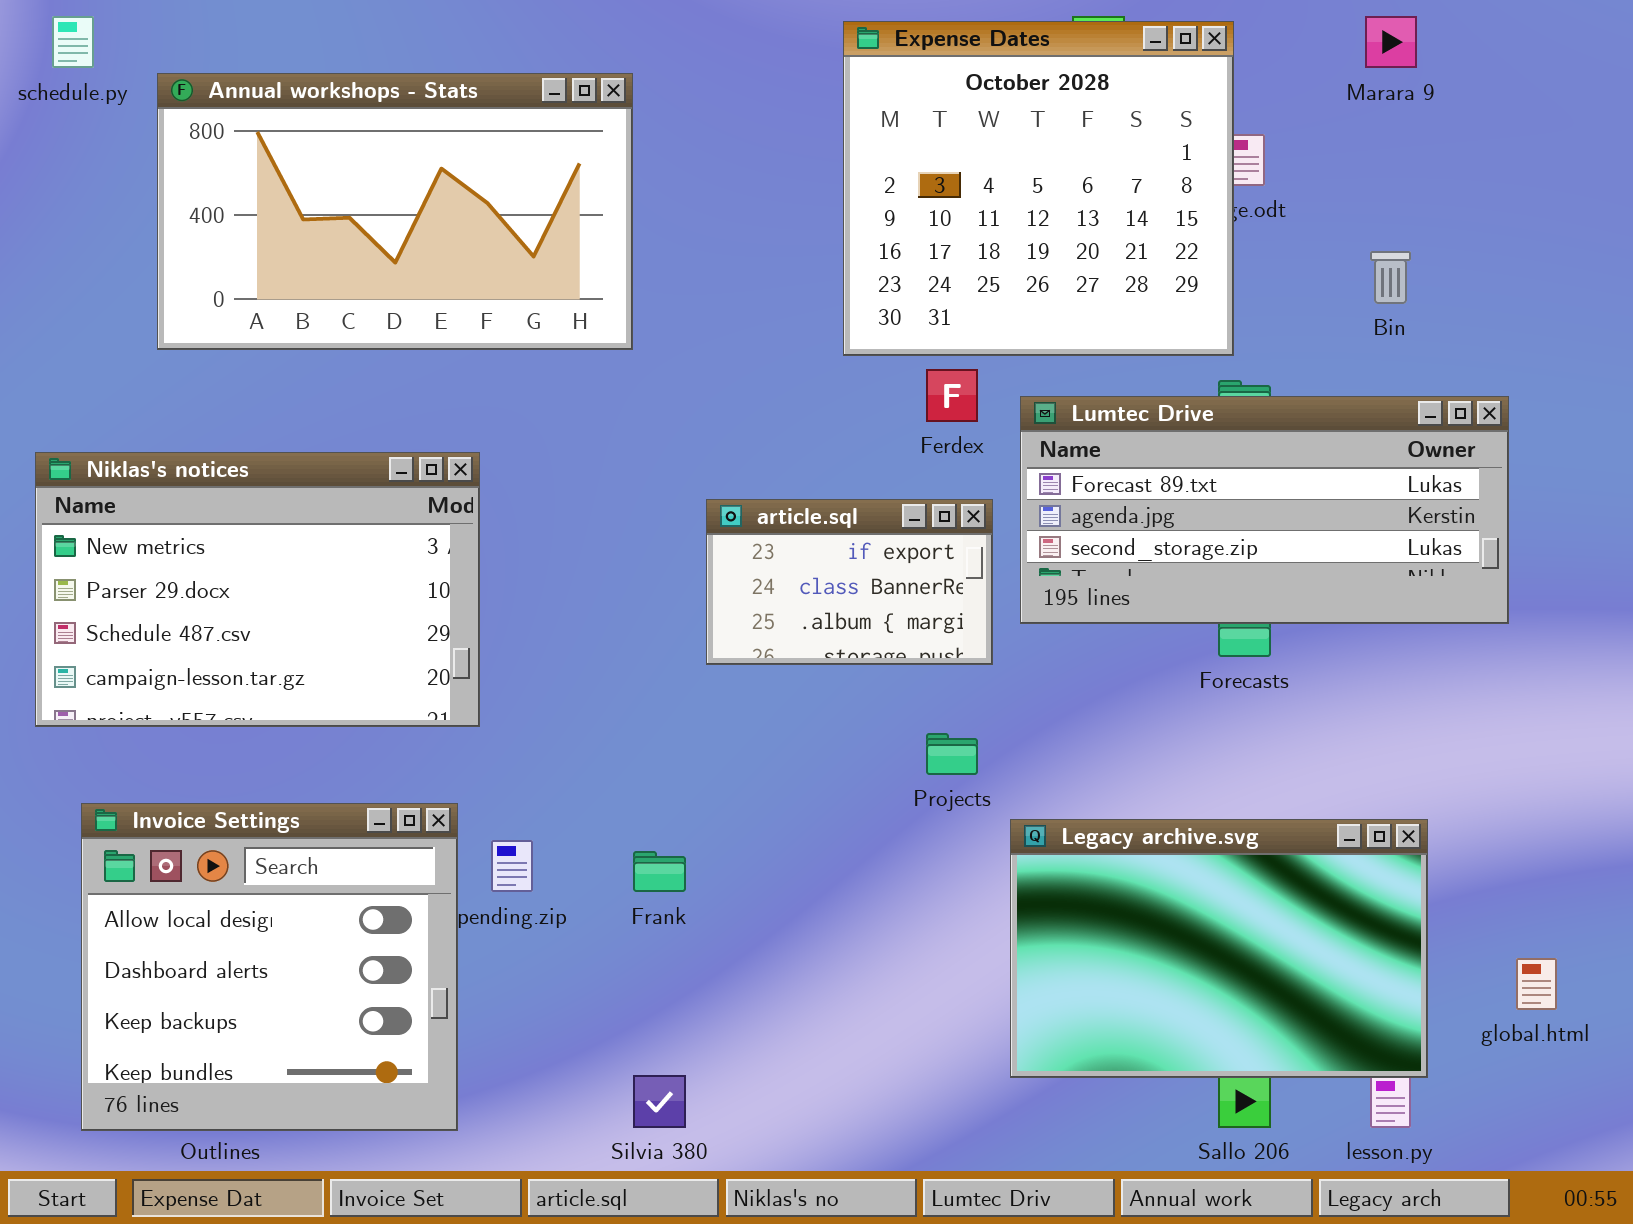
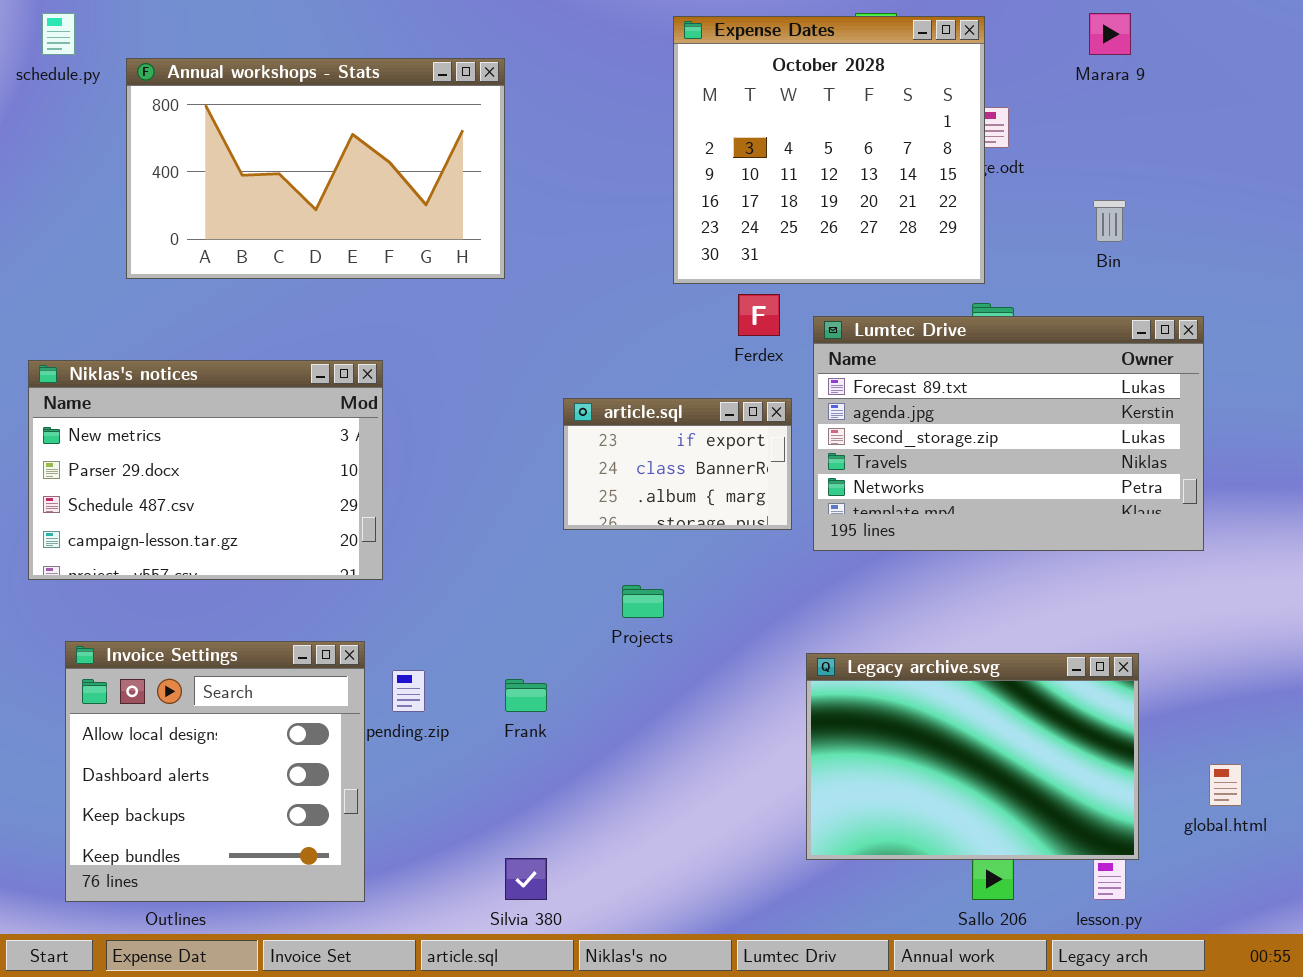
Lumtec Drive: [1020,396,1509,624] -> [813,316,1204,551], resized
Projects: [926,733,978,775] -> [622,585,664,618], moved

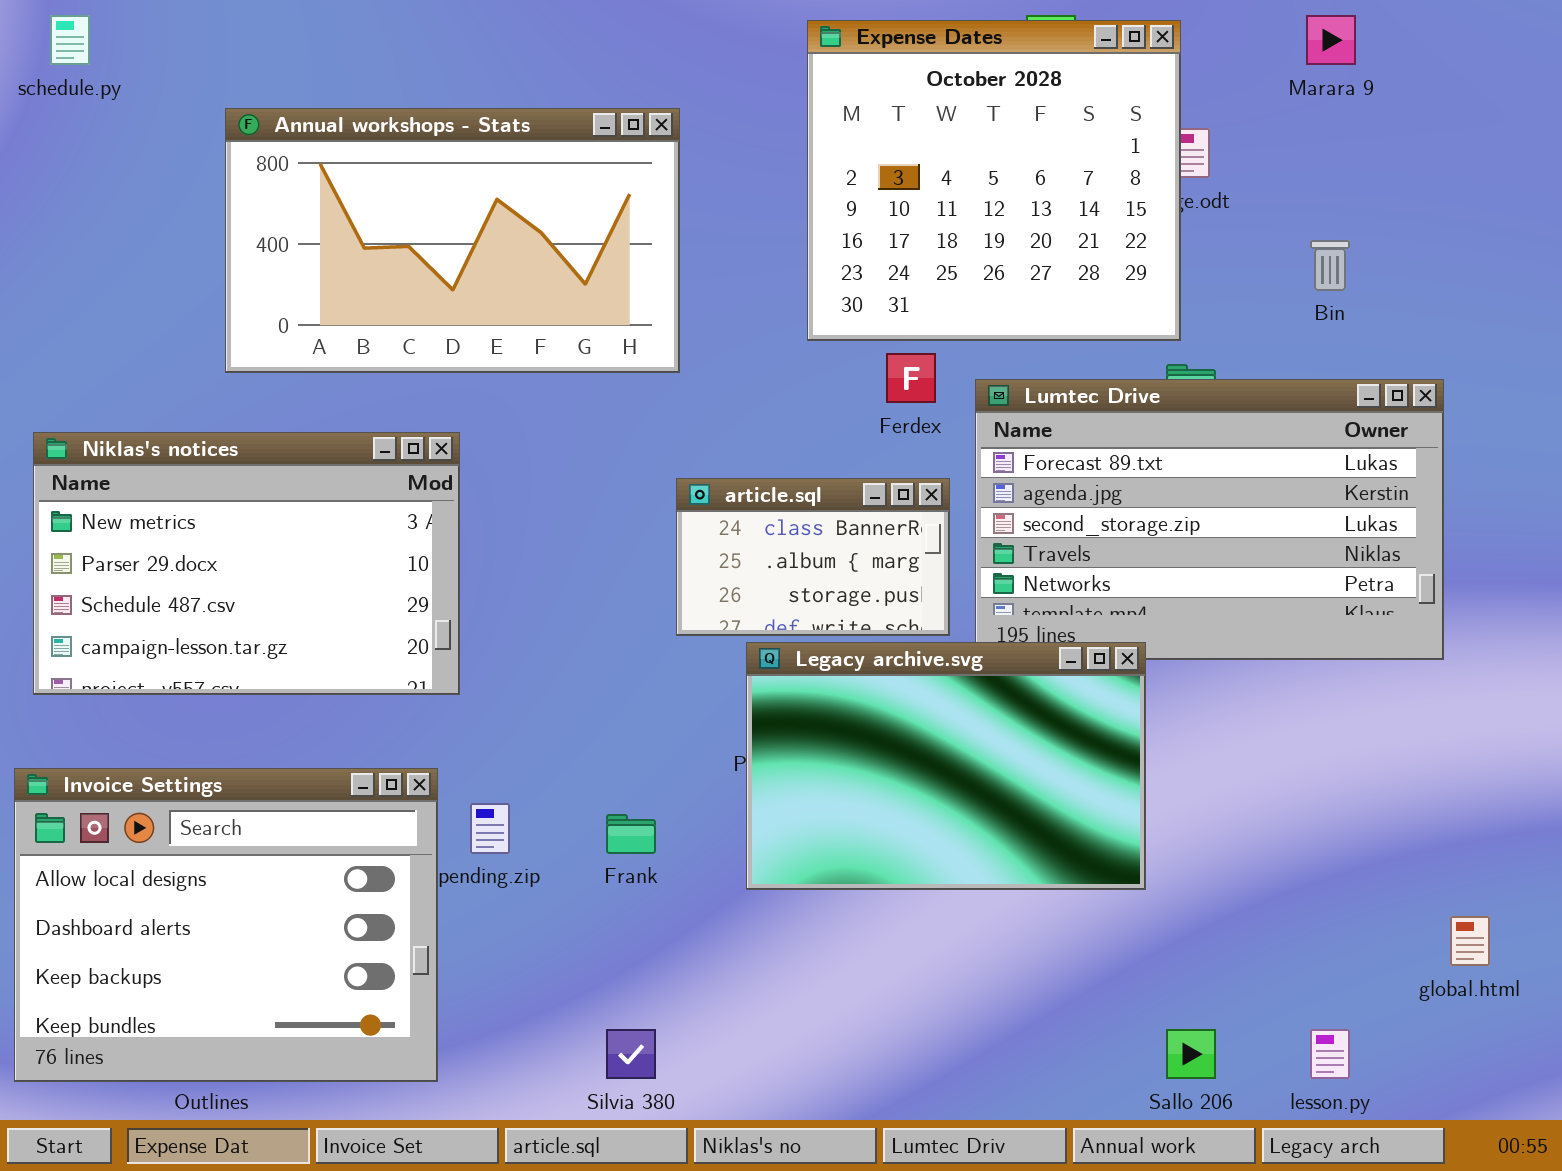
Annual workshops - Stats: [126,58,505,279] -> [225,108,680,373], moved
article.sql: [563,398,792,530] -> [676,478,950,636], scrolled down 1 row
Invoice Settings: [65,641,365,902] -> [14,768,438,1082], resized
Legacy archive.svg: [806,653,1139,860] -> [746,642,1146,890], moved

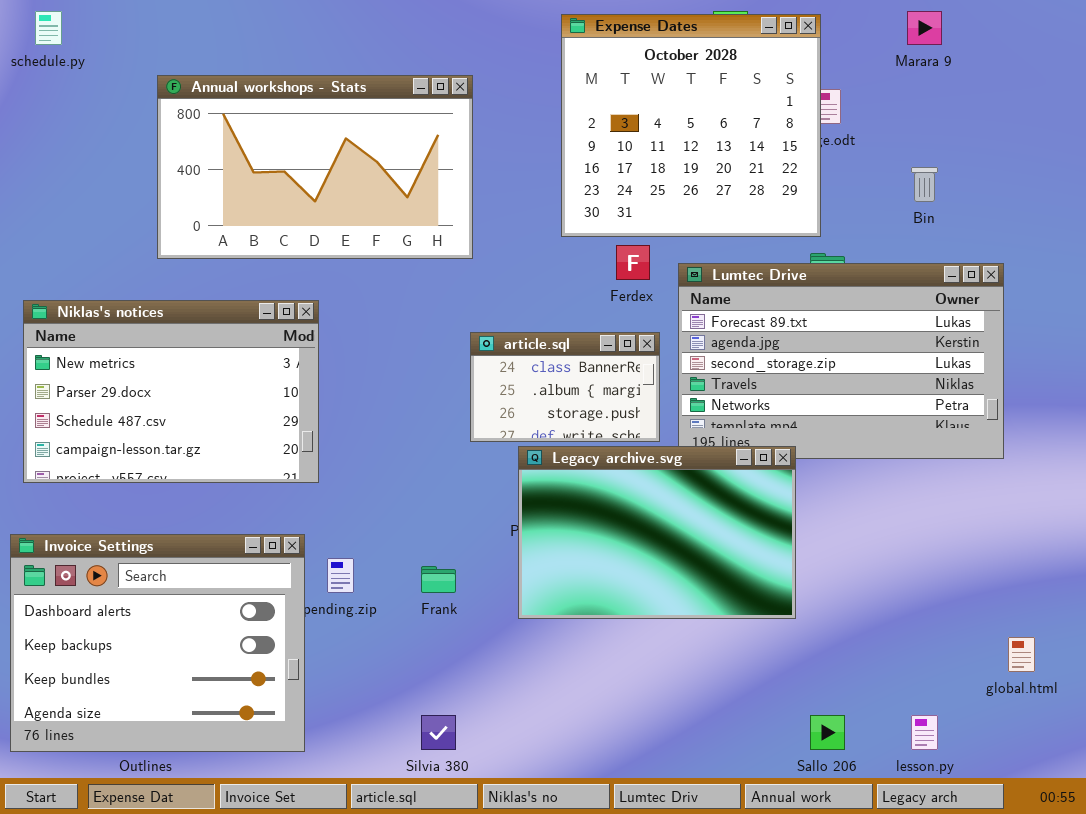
Invoice Settings: [14,768,438,1082] -> [10,534,305,752], scrolled down 1 row

